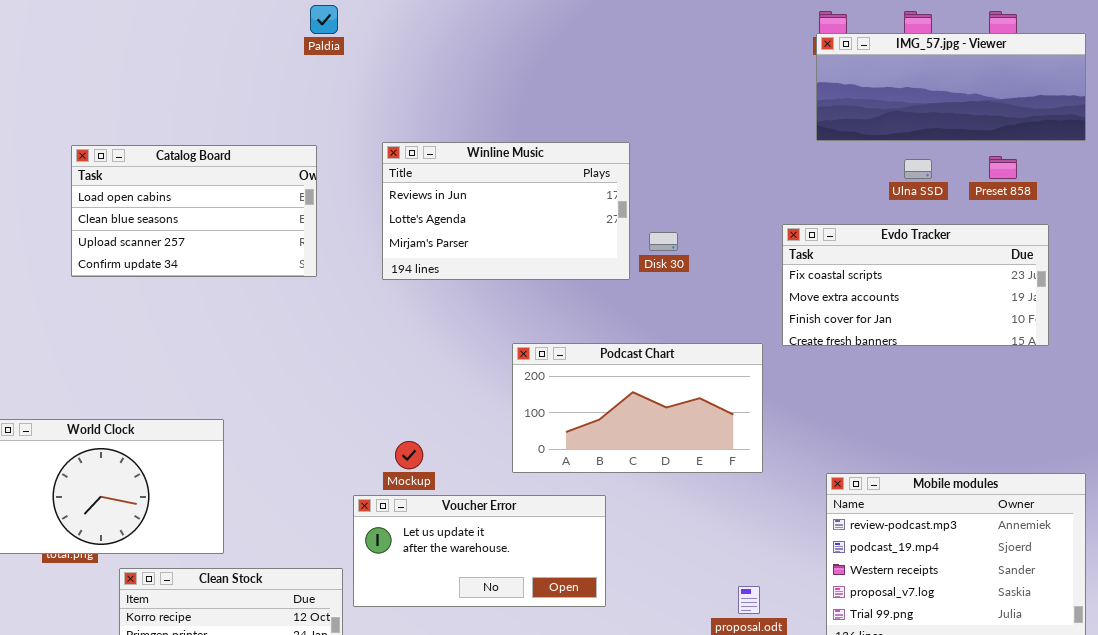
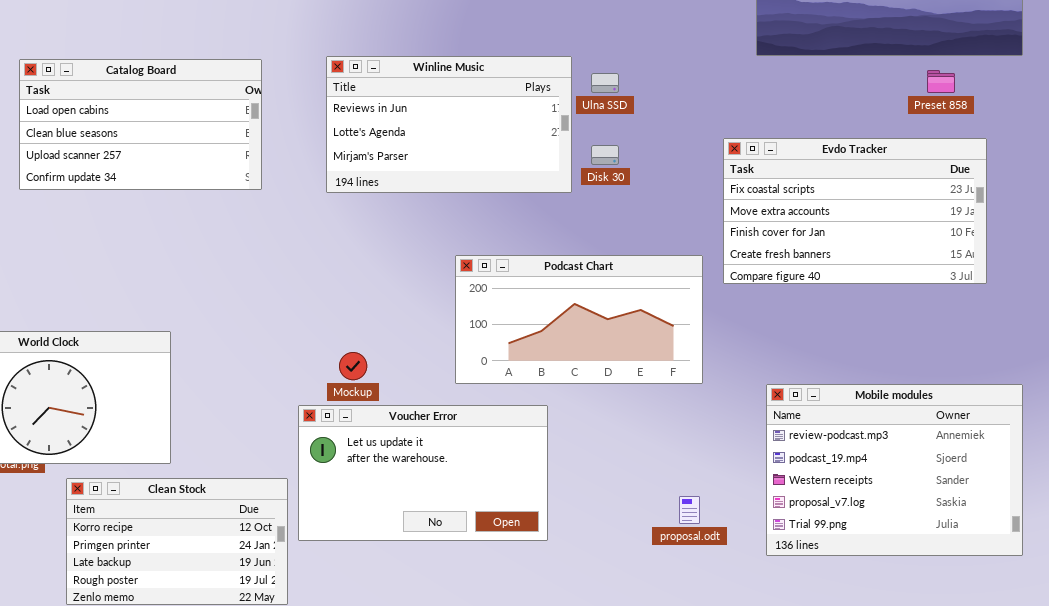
Ulna SSD: [904,159,932,179] -> [591,73,619,93], moved
Evdo Tracker: [782,224,1049,346] -> [723,138,987,284], resized
Voucher Error: [353,495,606,607] -> [298,405,548,541], resized

